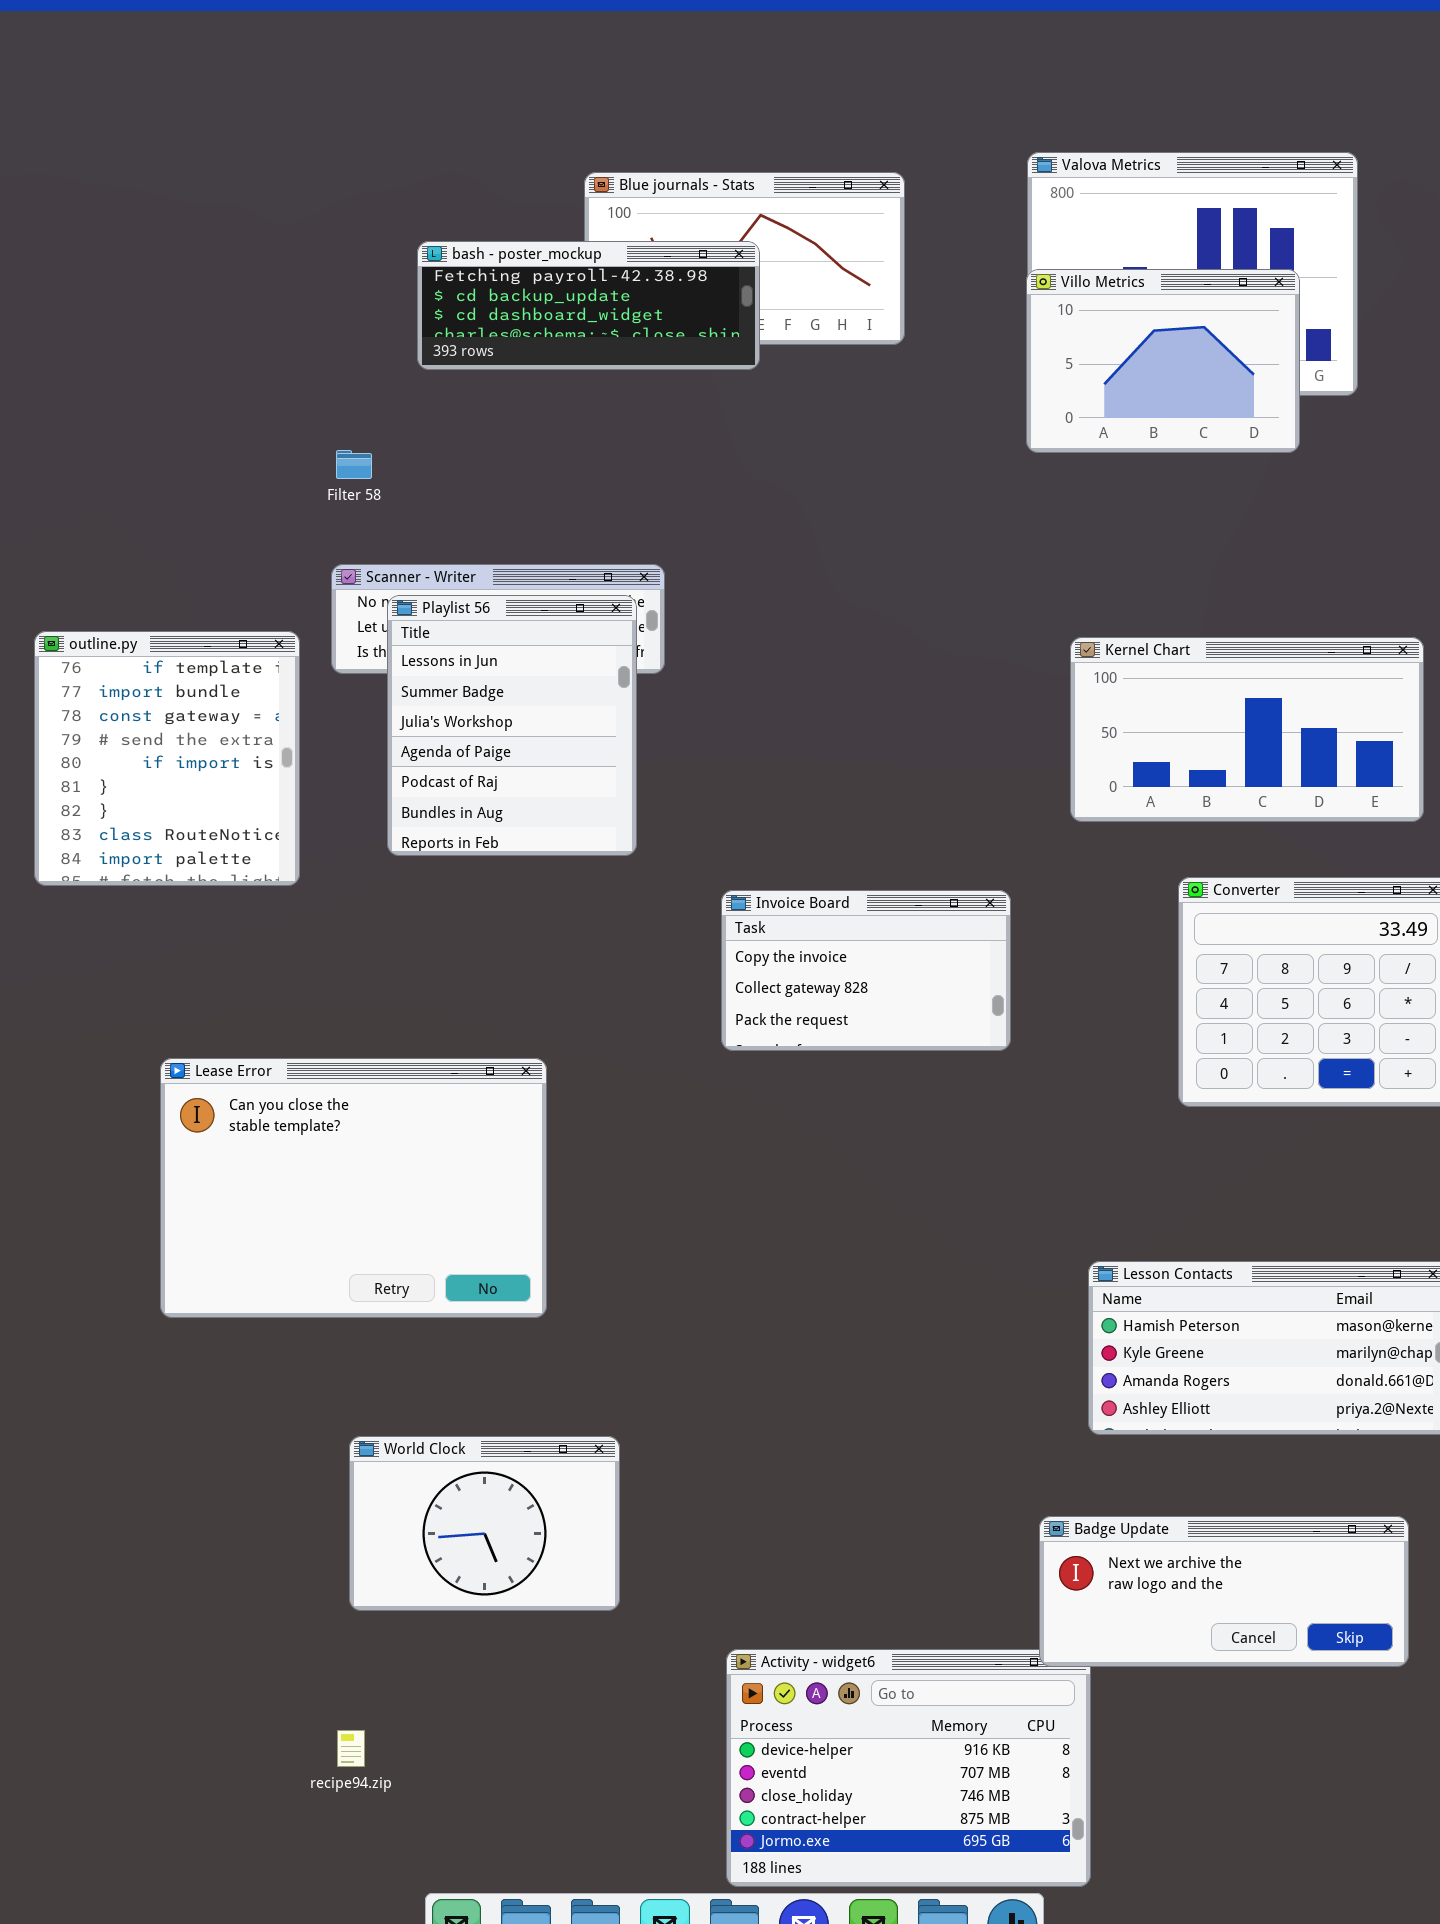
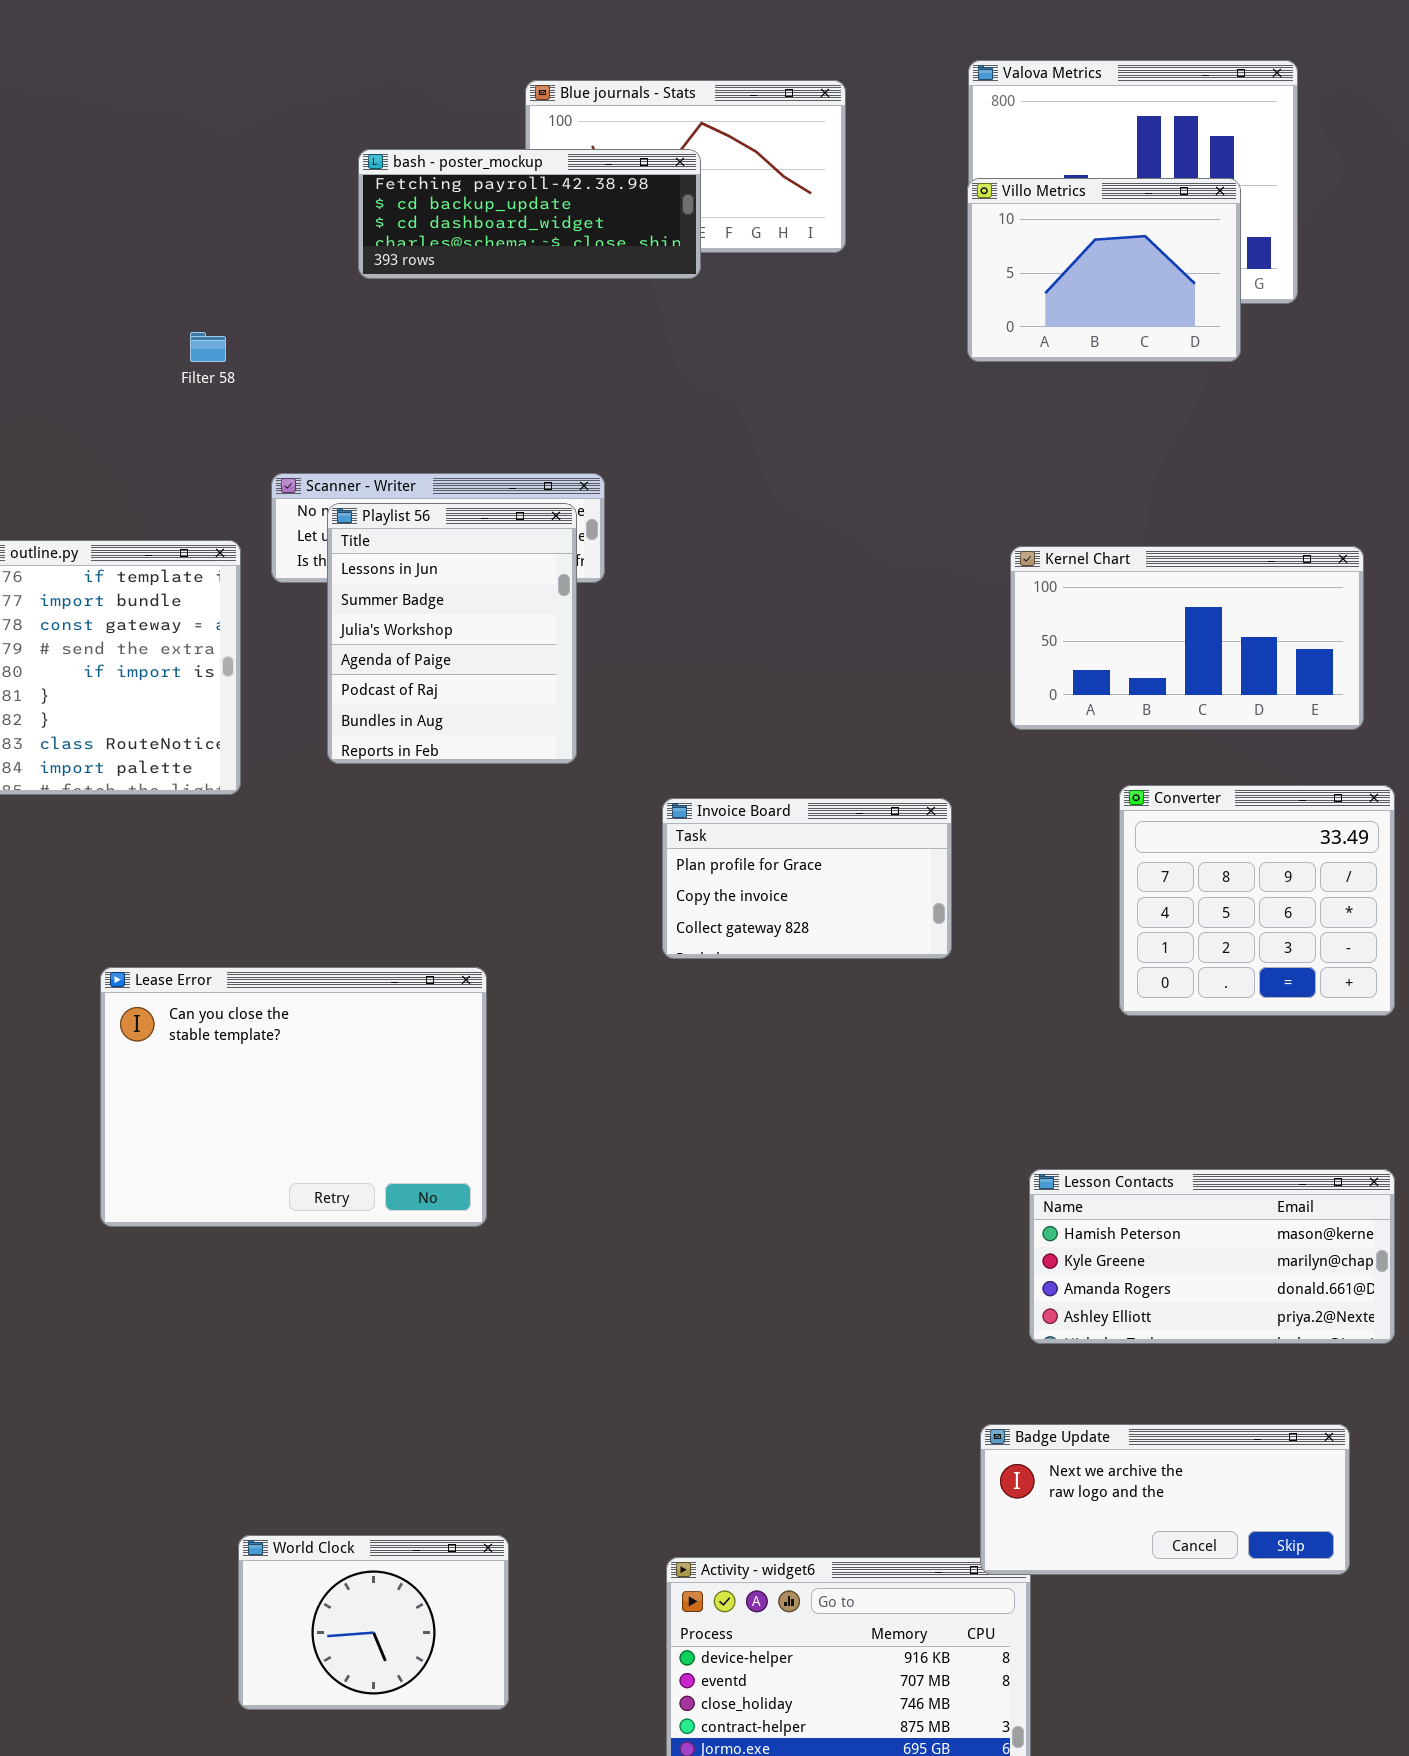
Filter 58: [336,450,372,479] -> [190,332,226,362], moved
Invoice Board: [721,890,1011,1051] -> [662,798,952,959], scrolled up 1 row
World Clock: [349,1436,620,1611] -> [238,1535,509,1710], moved

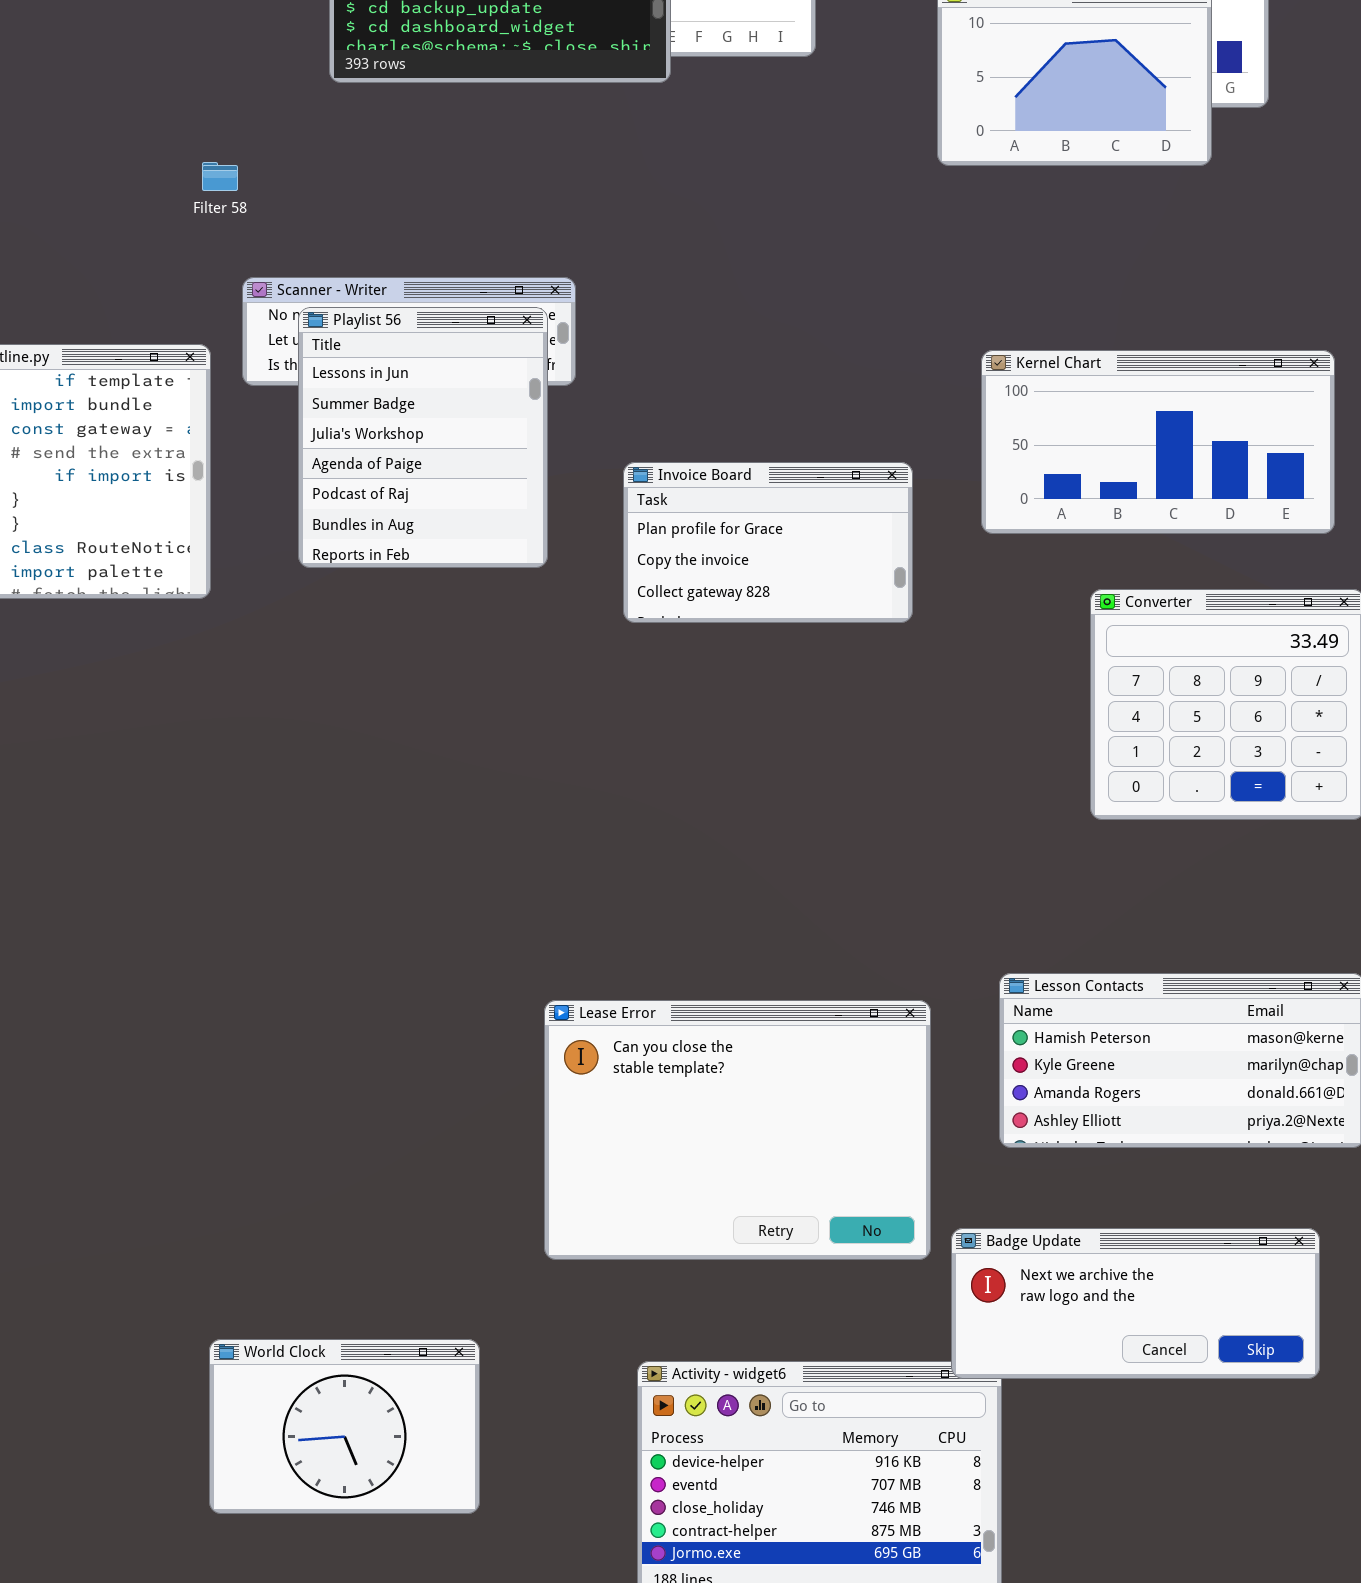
Filter 58: [190,332,226,362] -> [202,162,238,191], moved
Invoice Board: [662,798,952,959] -> [623,462,913,623], moved
Lease Error: [100,967,487,1227] -> [544,1000,931,1260], moved

